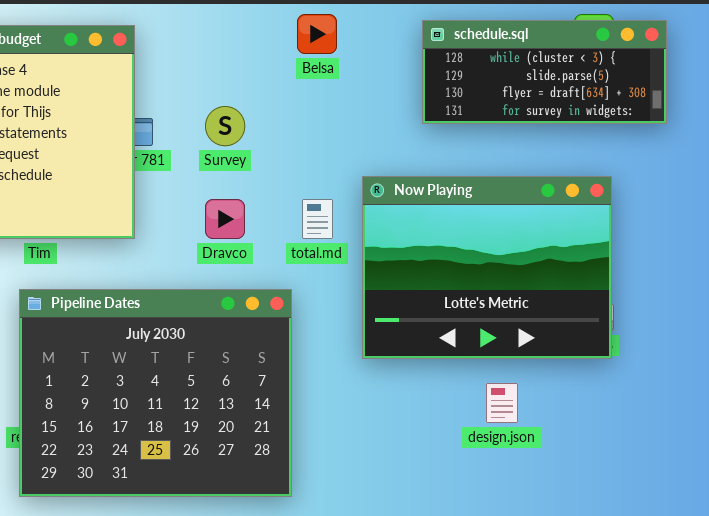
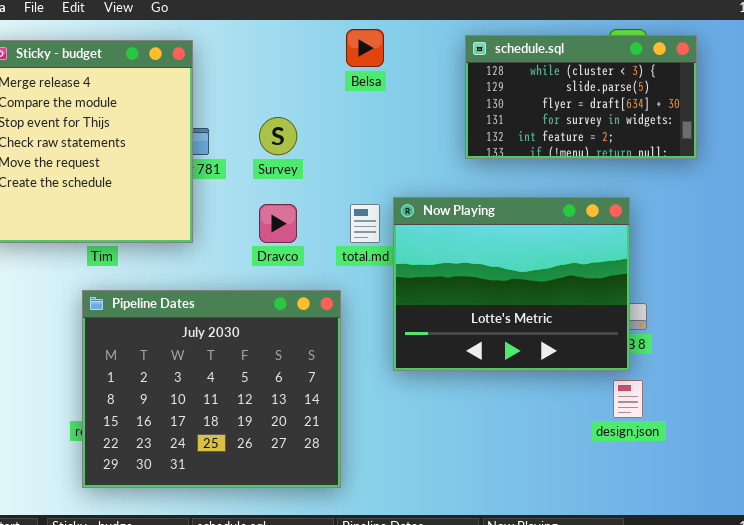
schedule.sql: [422,20,667,124] -> [465,35,697,159], resized
Now Playing: [362,176,612,359] -> [393,197,630,371], moved
design.json: [486,383,518,423] -> [613,380,643,418], moved

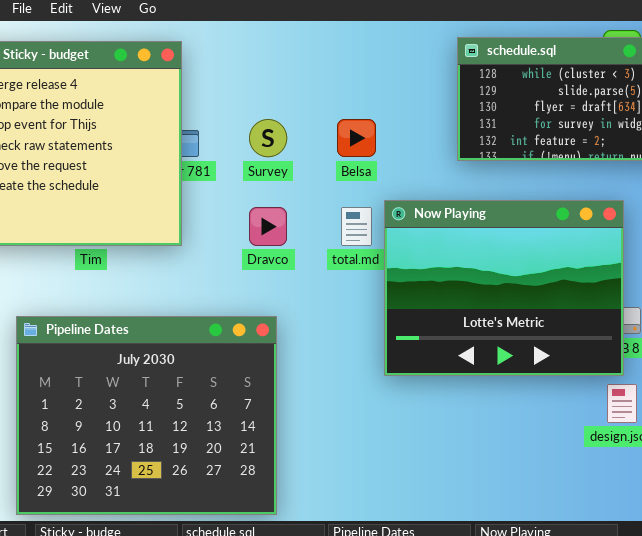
Belsa: [346,29,384,67] -> [337,119,376,157], moved
Pipeline Dates: [82,290,341,488] -> [16,316,277,515], moved

